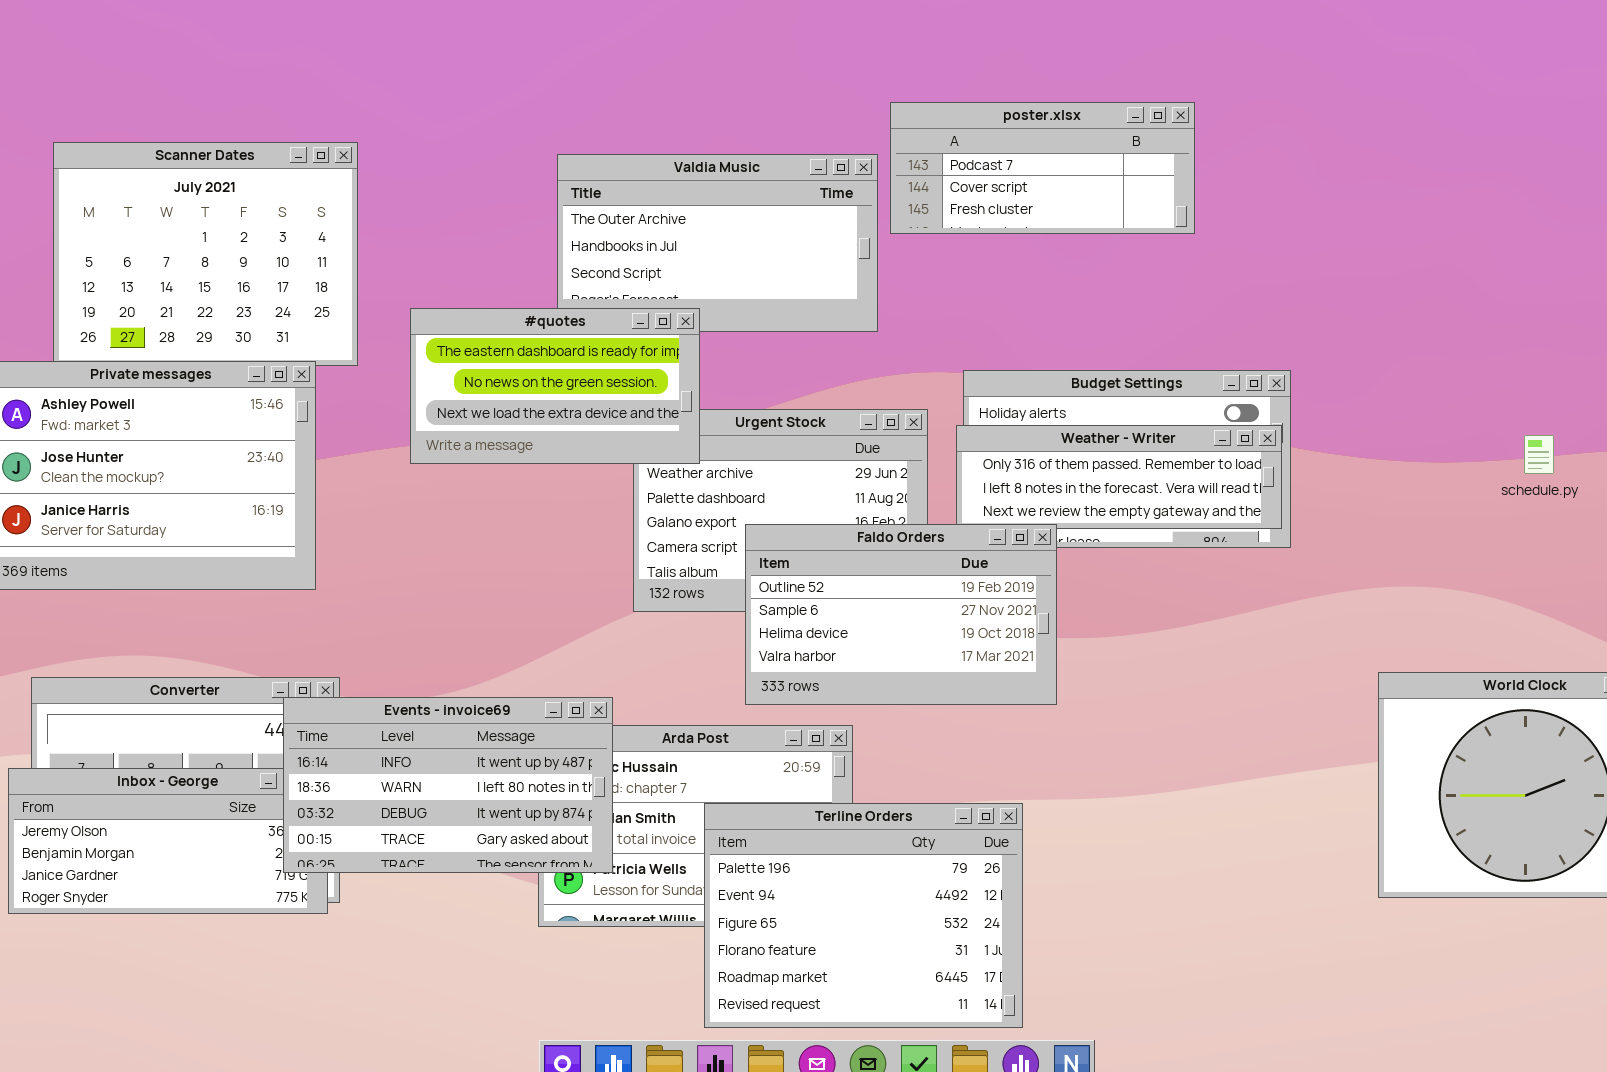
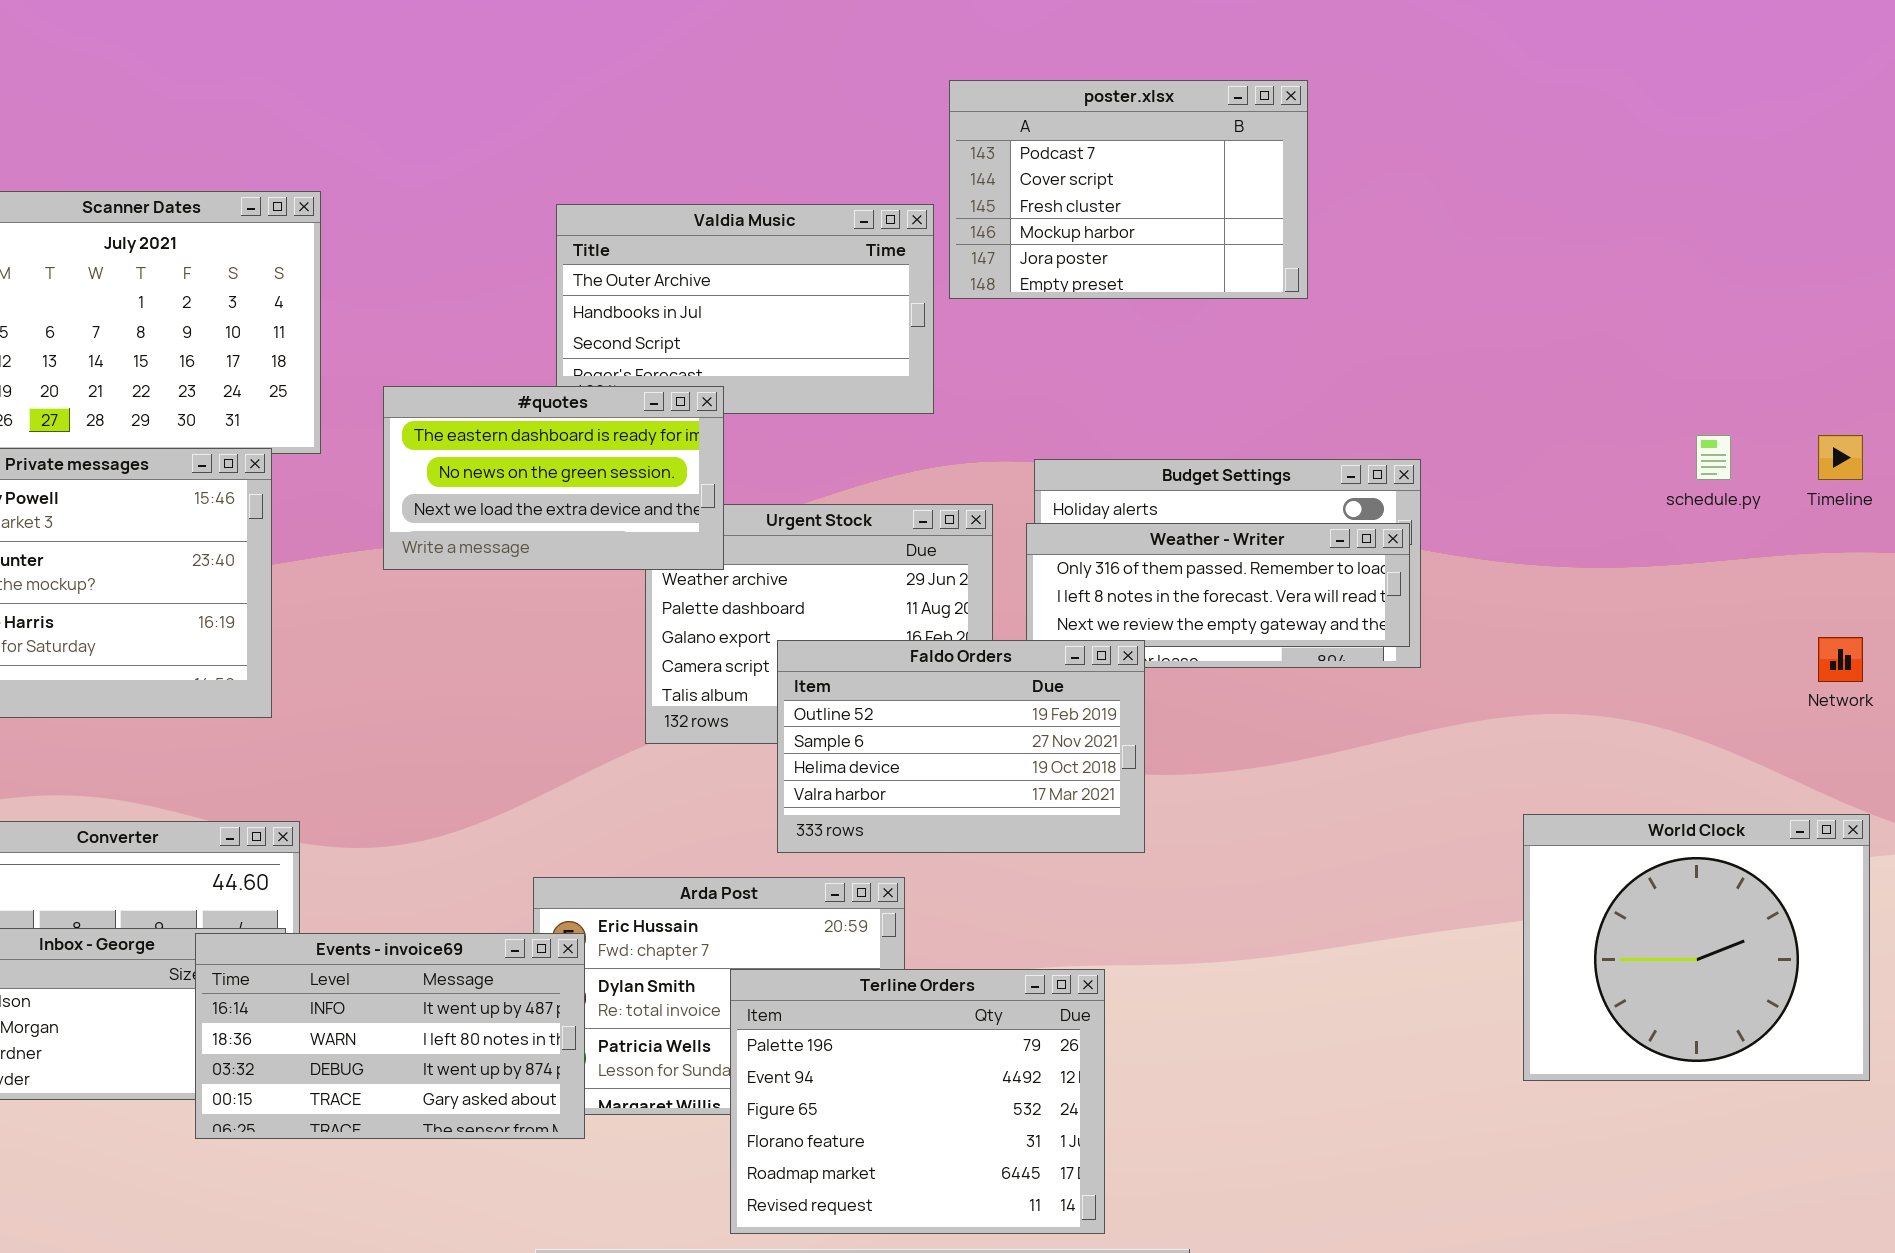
poster.xlsx: [890,102,1195,234] -> [949,80,1308,299], resized
schedule.py: [1524,435,1554,474] -> [1696,435,1731,480], moved
Events - invoice69: [283,697,613,873] -> [195,933,585,1139], moved

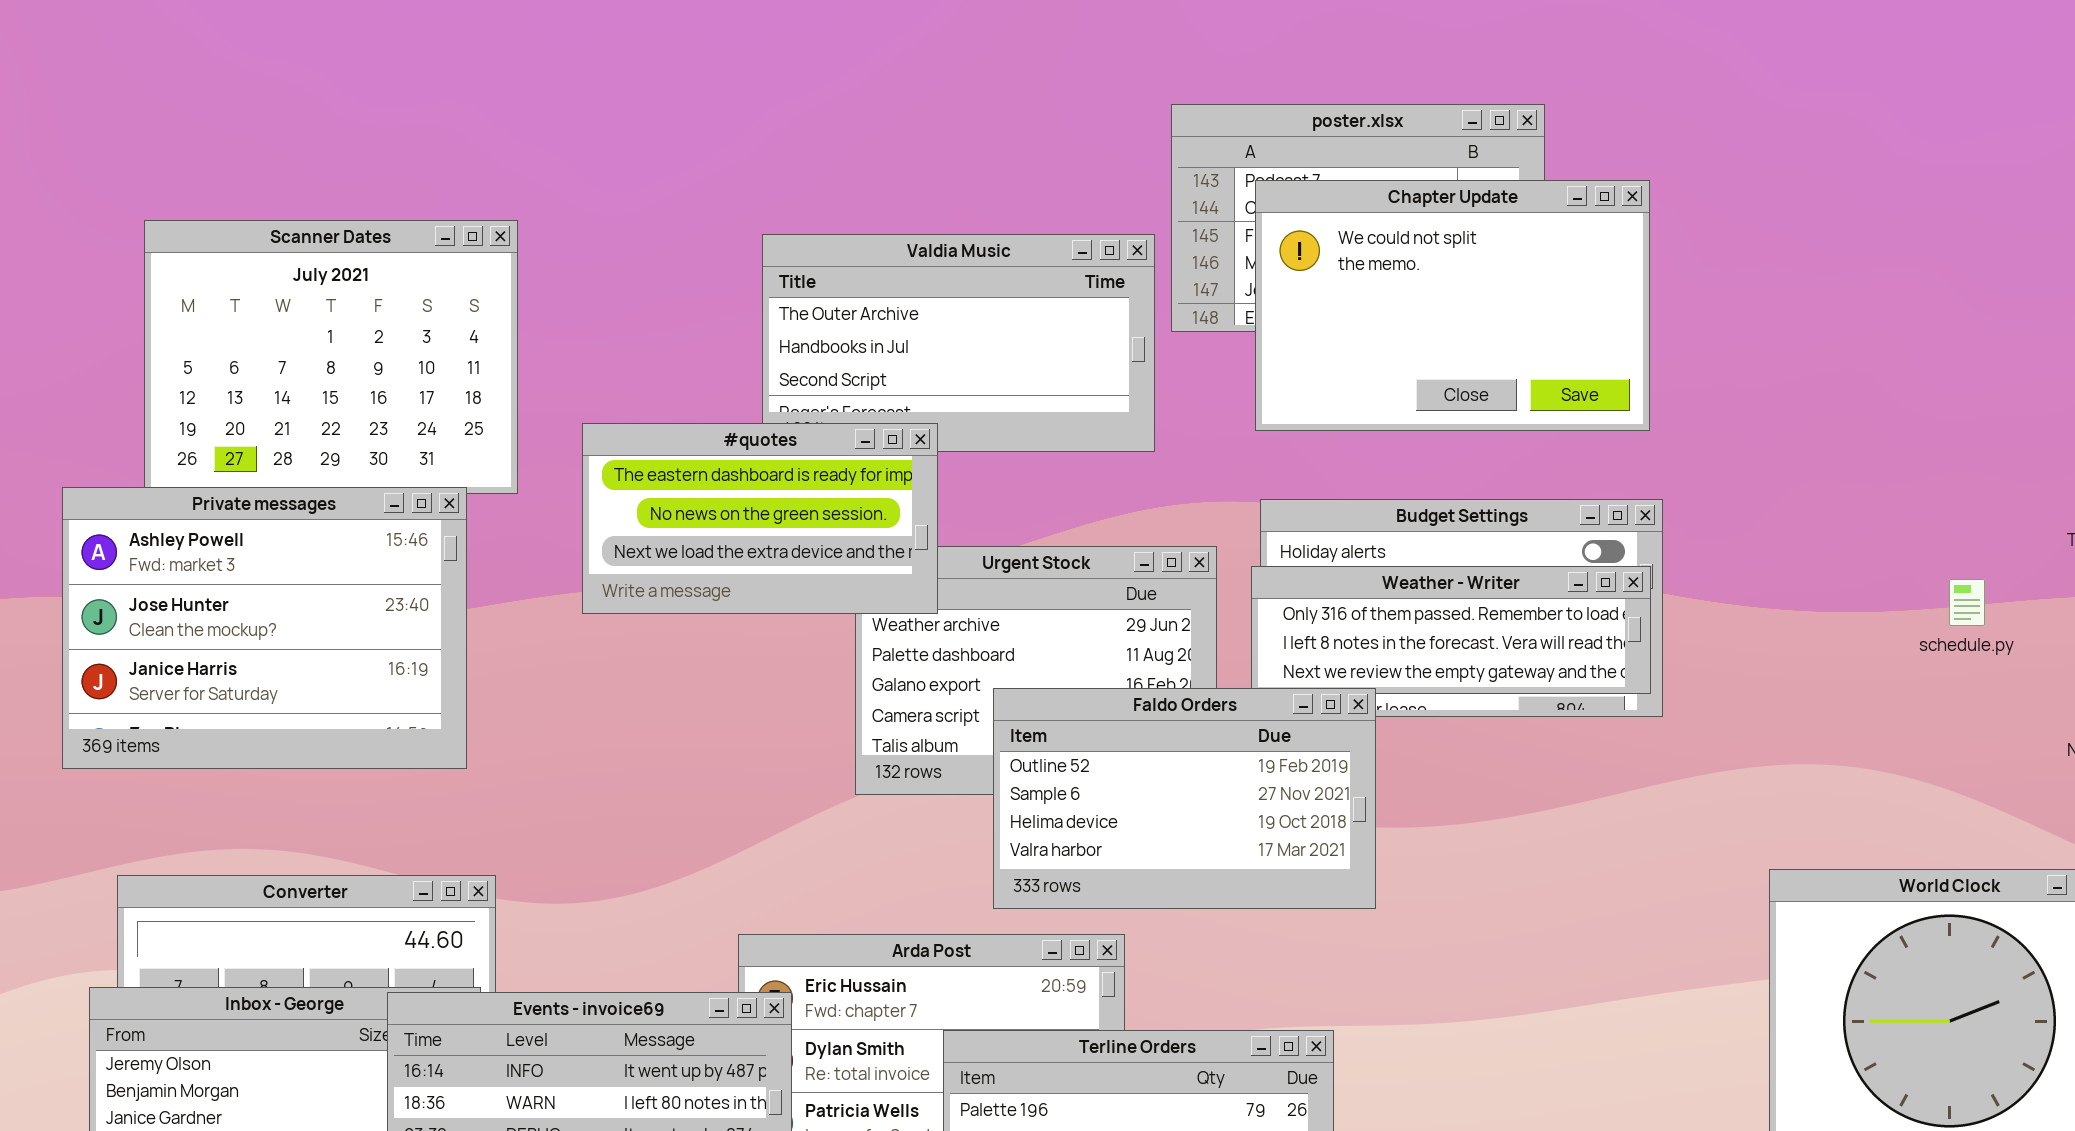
Chapter Update: none -> [1255,180,1650,431], opened
schedule.py: [1696,435,1731,480] -> [1949,579,1985,626], moved

